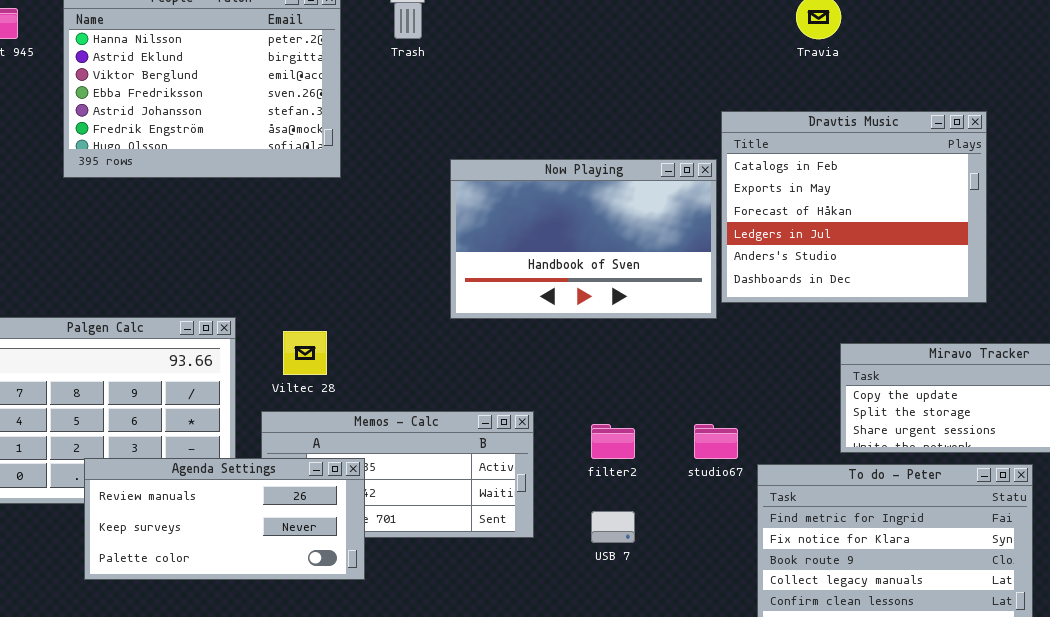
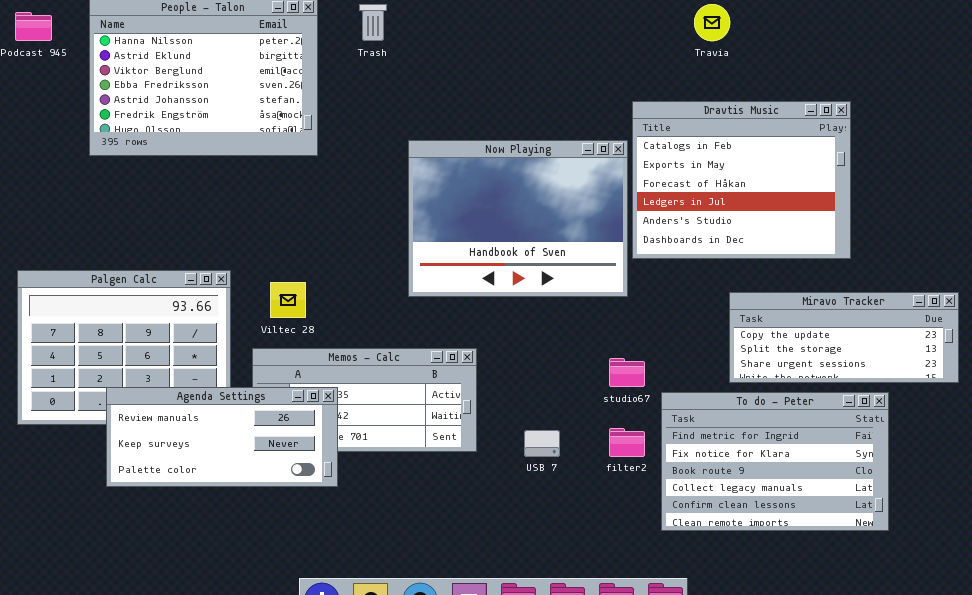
Now Playing: [450,159,717,319] -> [408,140,628,297], resized
filter2: [591,424,635,459] -> [609,428,645,457], moved

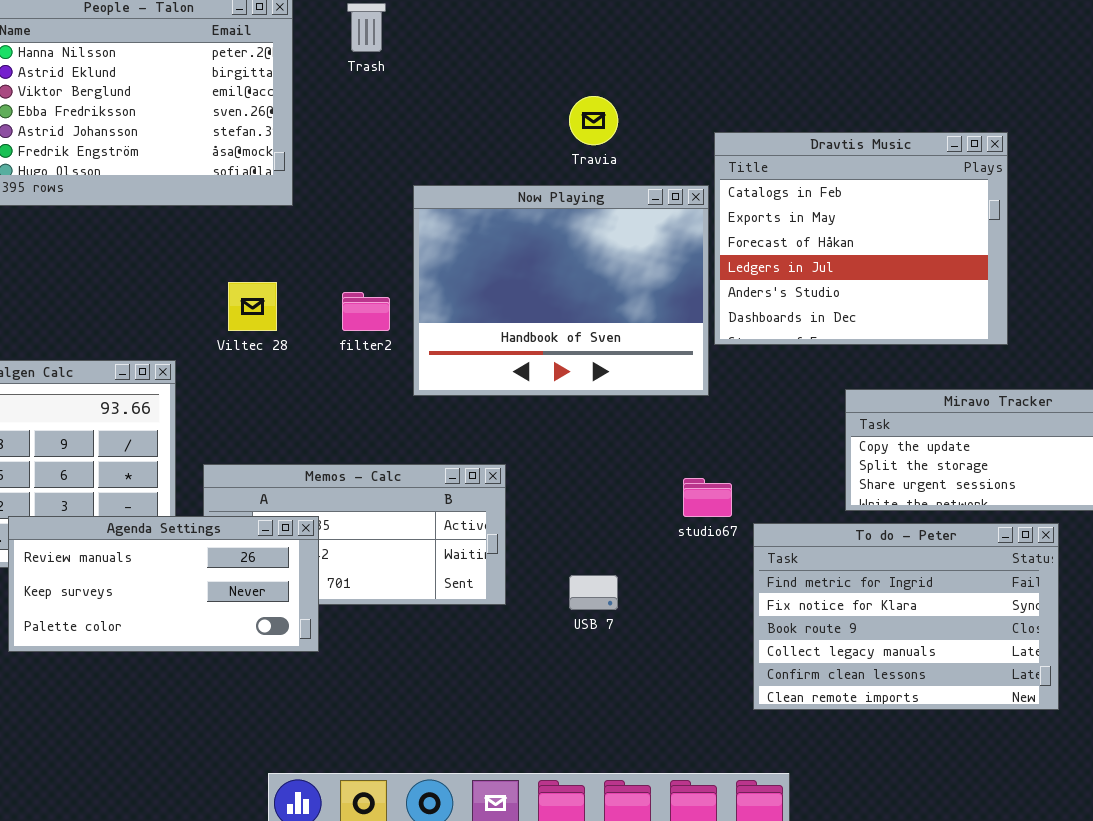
Travia: [694,4,730,41] -> [569,96,618,145], moved
Viltec 28: [270,282,306,318] -> [228,282,277,331], moved
filter2: [609,428,645,457] -> [342,292,390,331], moved

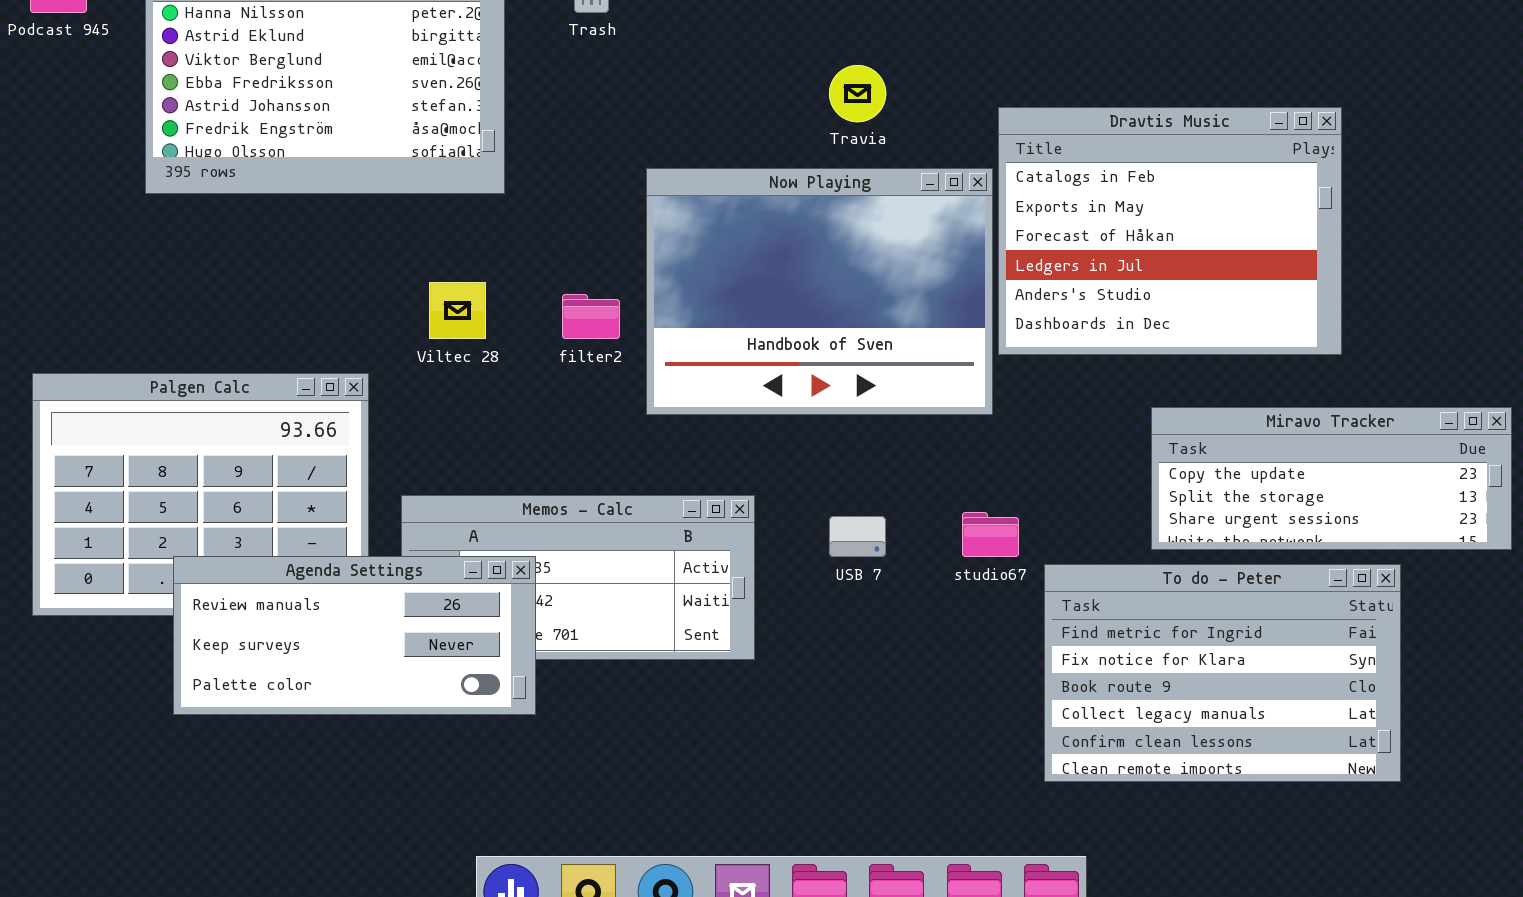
USB 7: [569,575,618,610] -> [829,516,886,557], moved

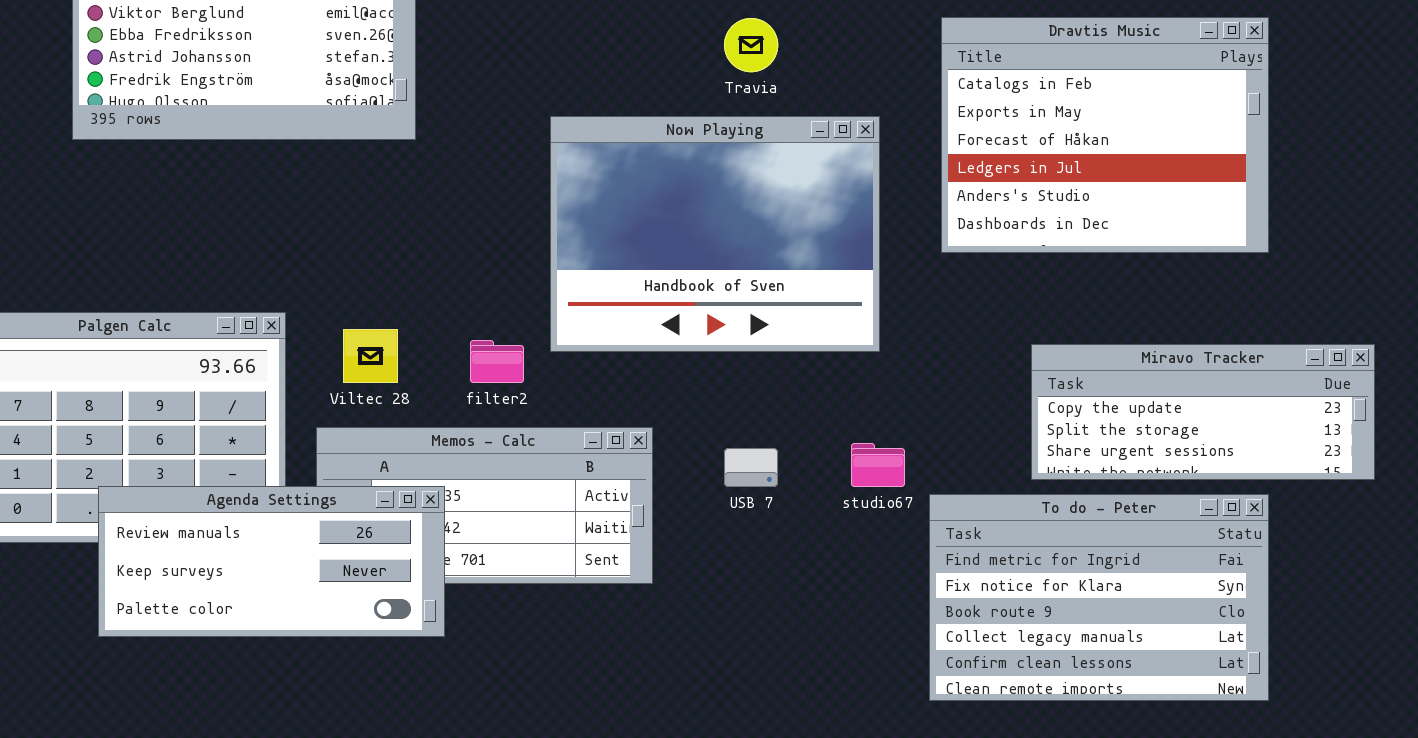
Dravtis Music: [998,107,1342,355] -> [941,17,1269,253], moved
Viltec 28: [429,282,486,339] -> [343,329,398,383], moved
filter2: [562,294,620,339] -> [470,340,524,383], moved

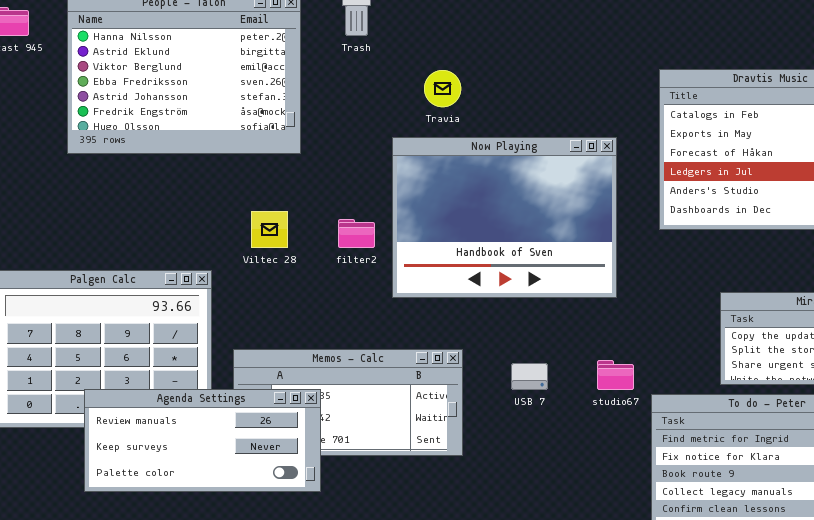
Travia: [724,18,778,72] -> [424,70,461,107], moved
Viltec 28: [343,329,398,383] -> [251,211,288,248], moved
filter2: [470,340,524,383] -> [338,219,375,248], moved

